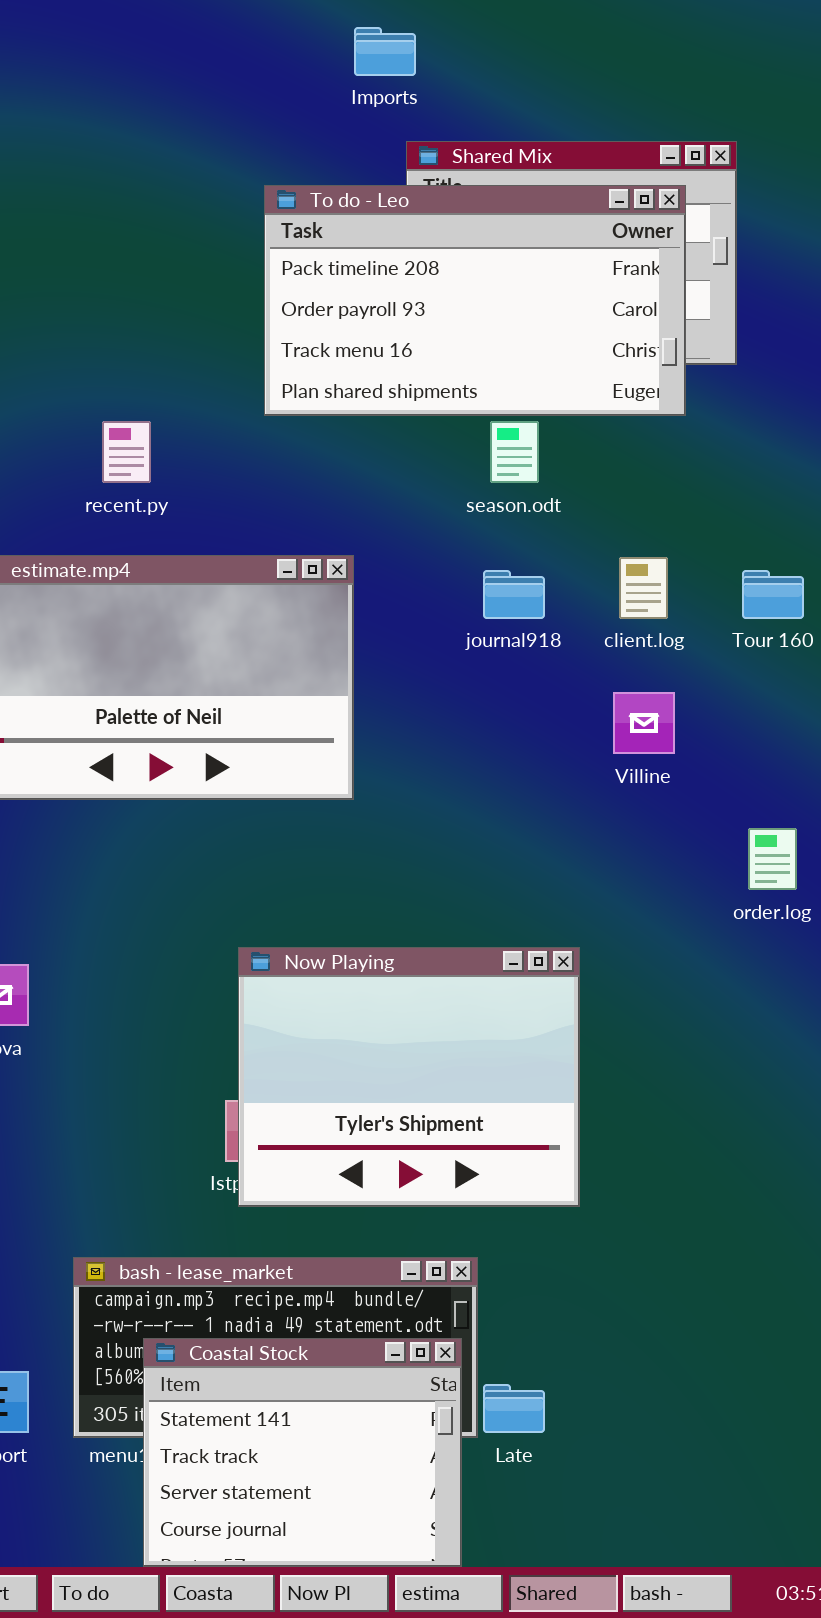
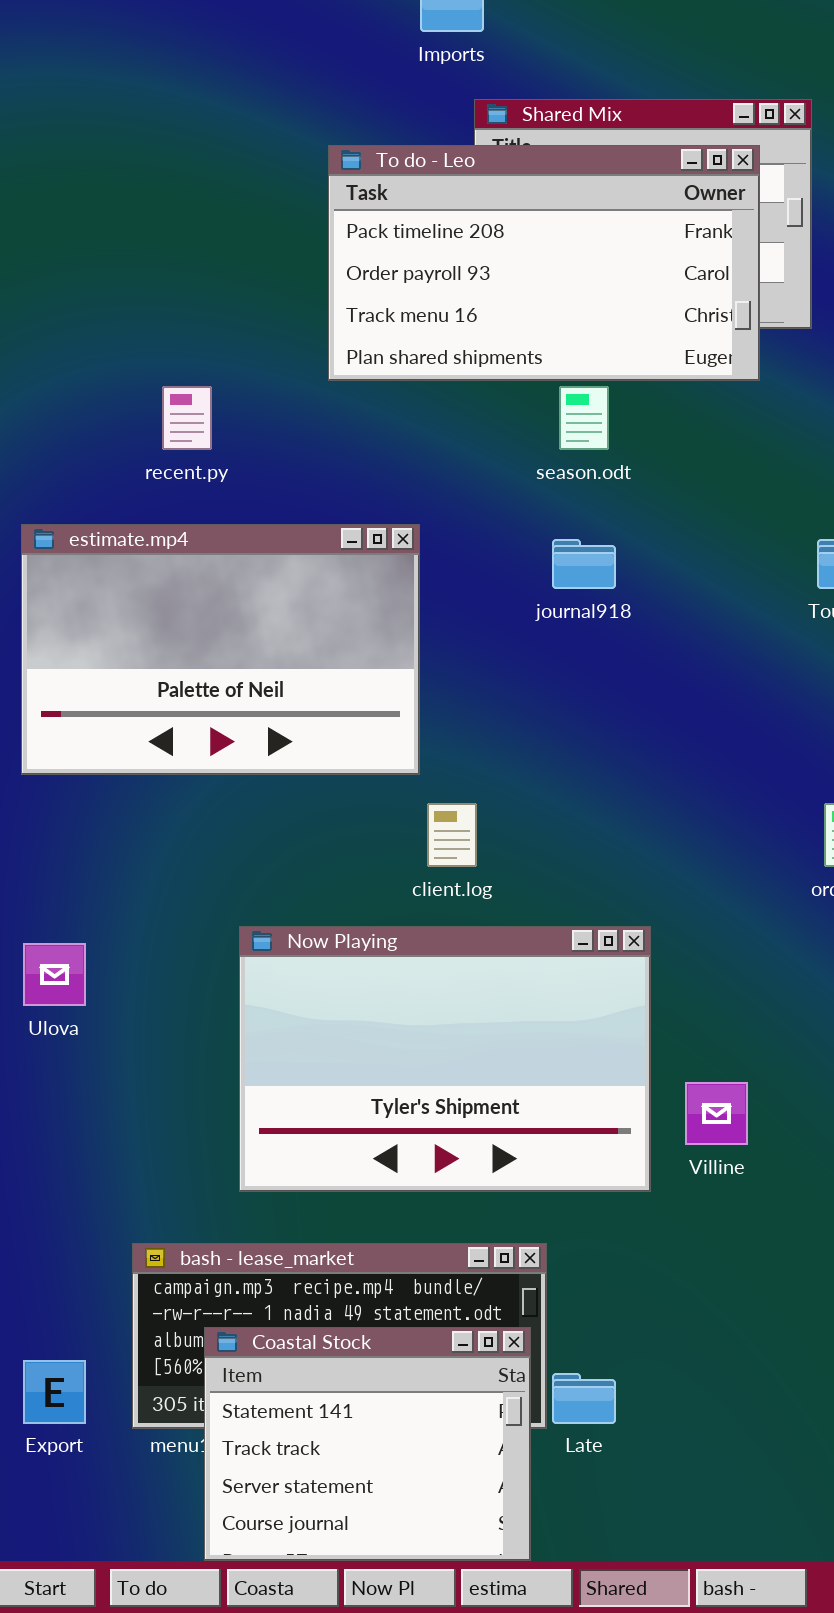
client.log: [619,557,668,619] -> [427,803,477,867], moved
Villine: [613,692,675,754] -> [685,1082,748,1145], moved
Now Playing: [238,947,580,1207] -> [239,926,651,1192], resized

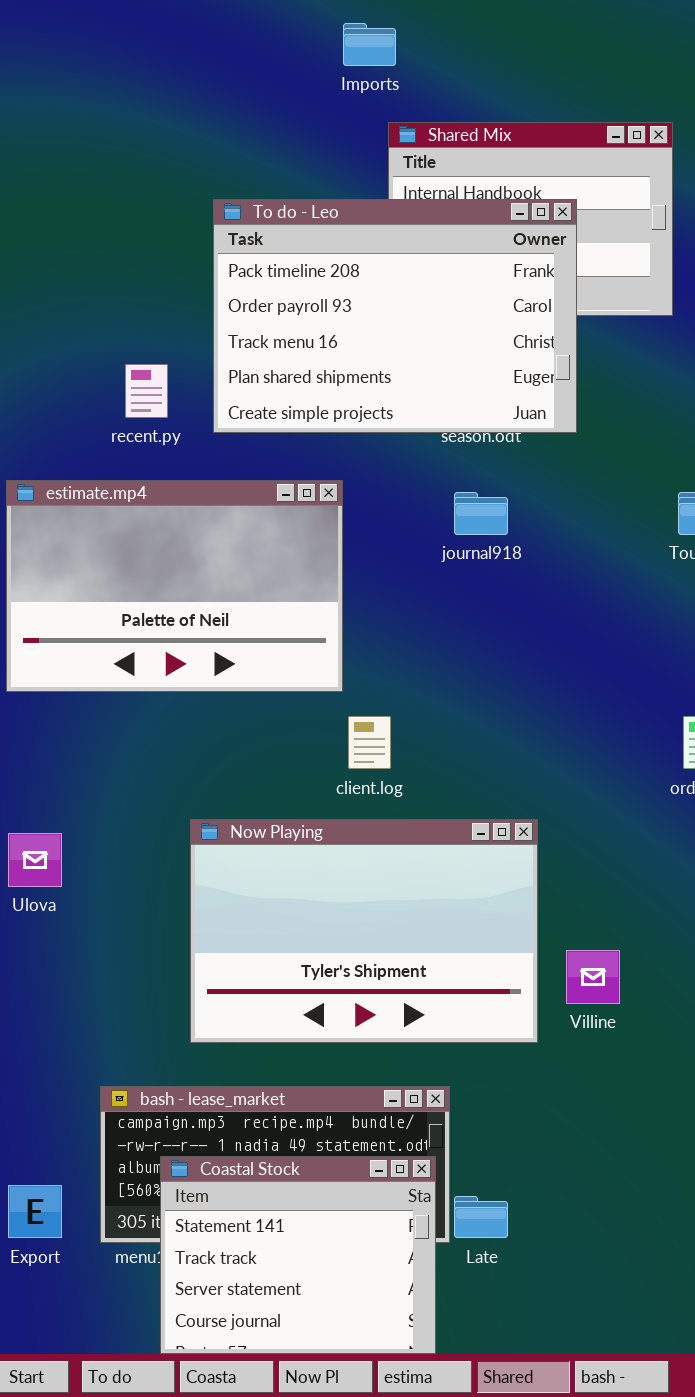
To do - Leo: [328,145,760,381] -> [213,199,577,433], moved, resized

